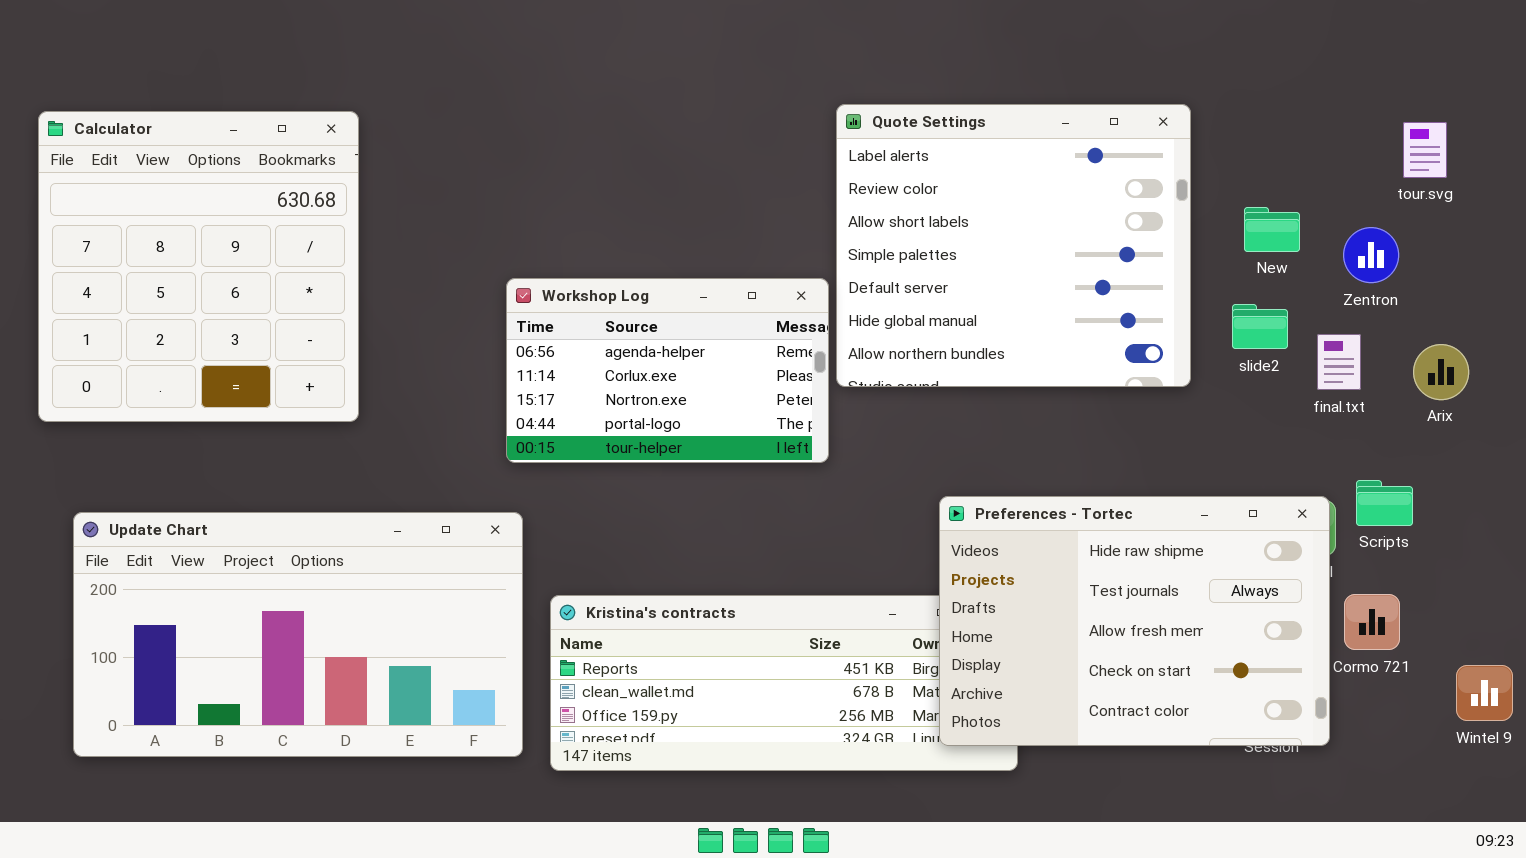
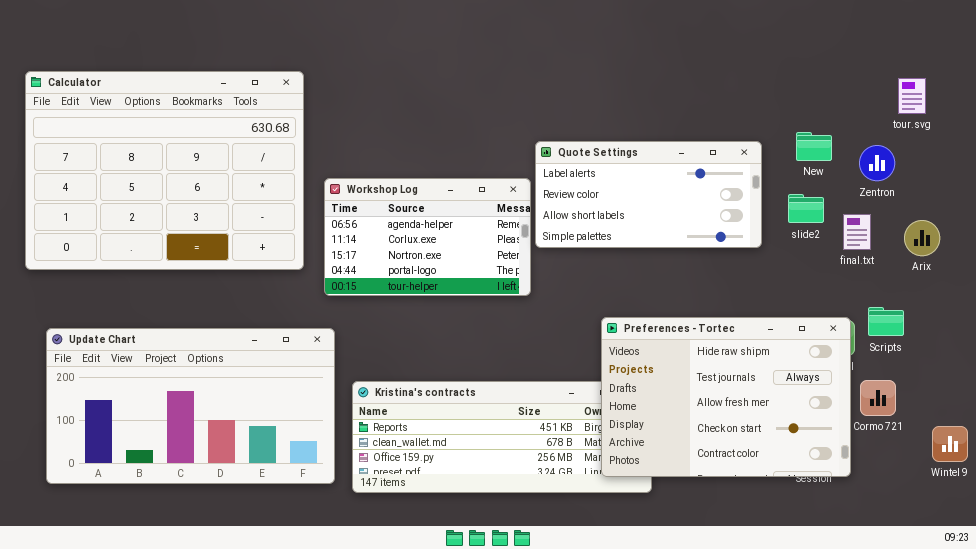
Quote Settings: [836,104,1191,387] -> [535,141,762,248], resized
Calculator: [38,111,359,422] -> [25,71,304,270], resized

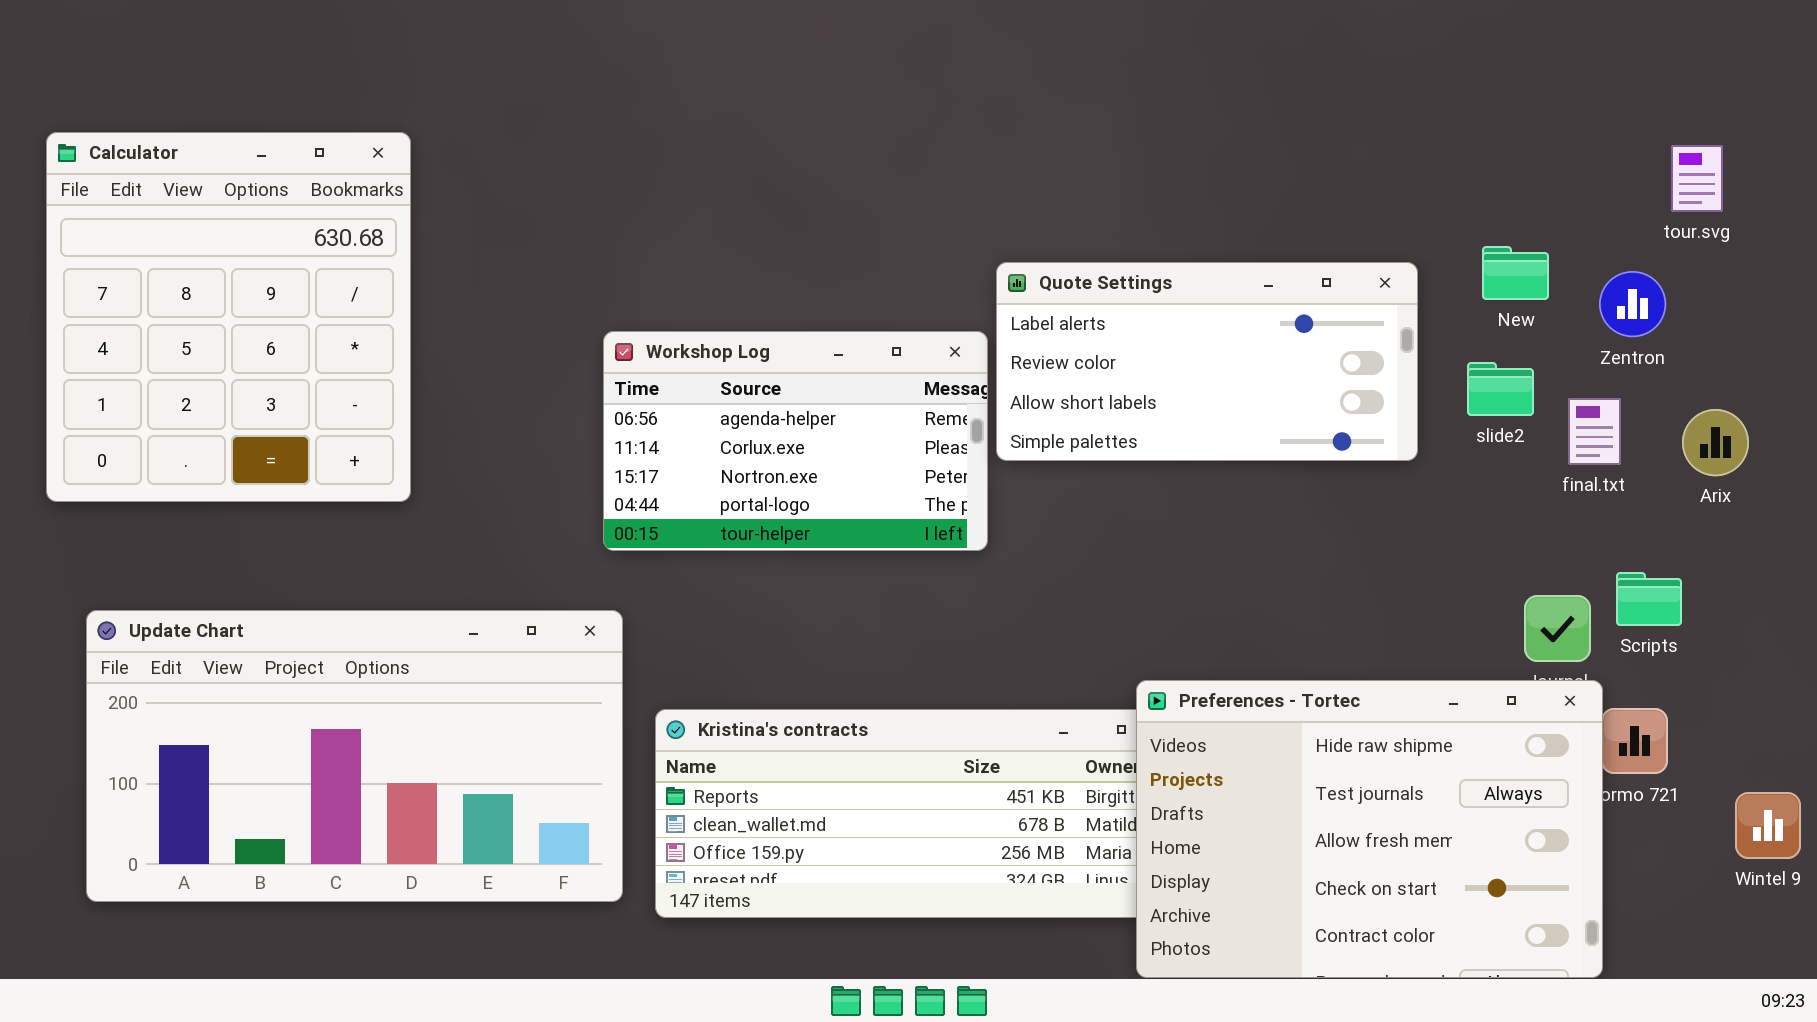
Calculator: [25,71,304,270] -> [46,132,411,502], resized
Preferences - Tortec: [601,317,851,477] -> [1136,680,1603,978], moved

